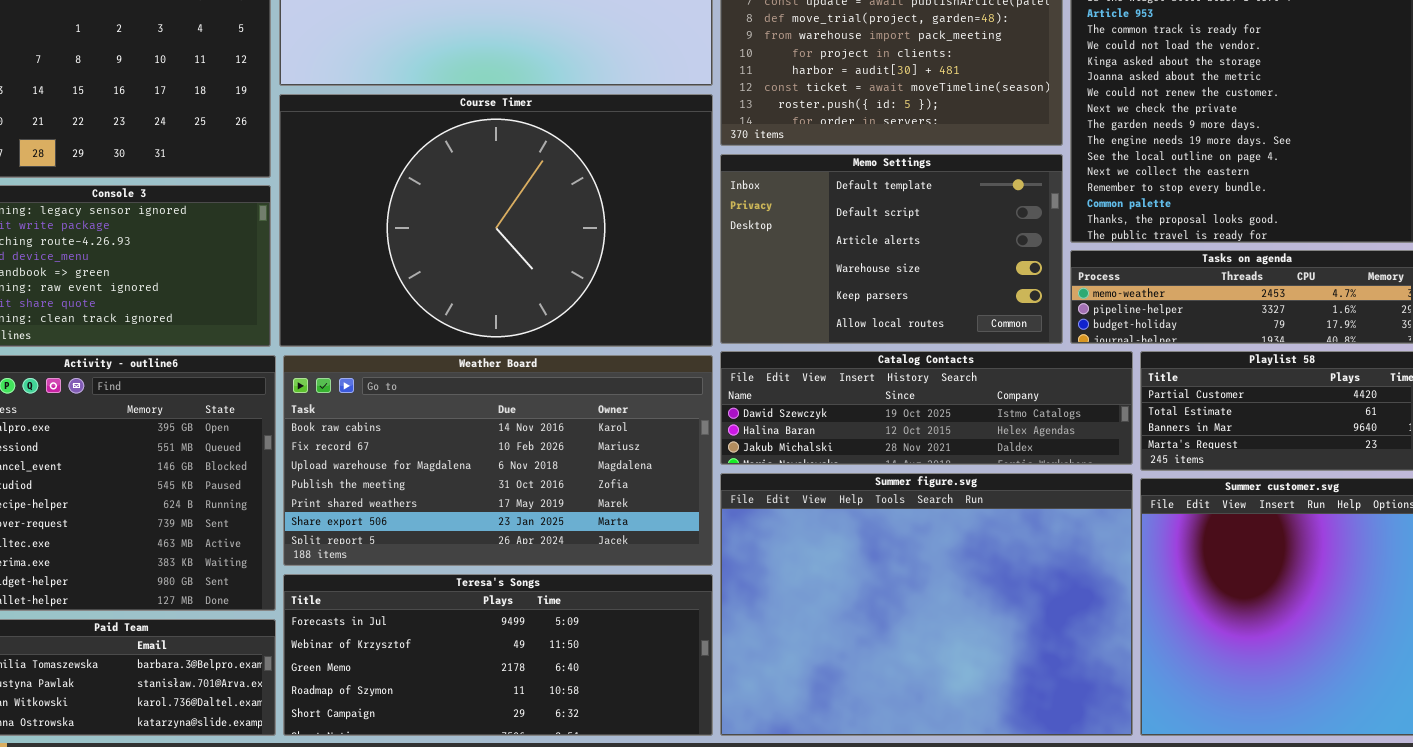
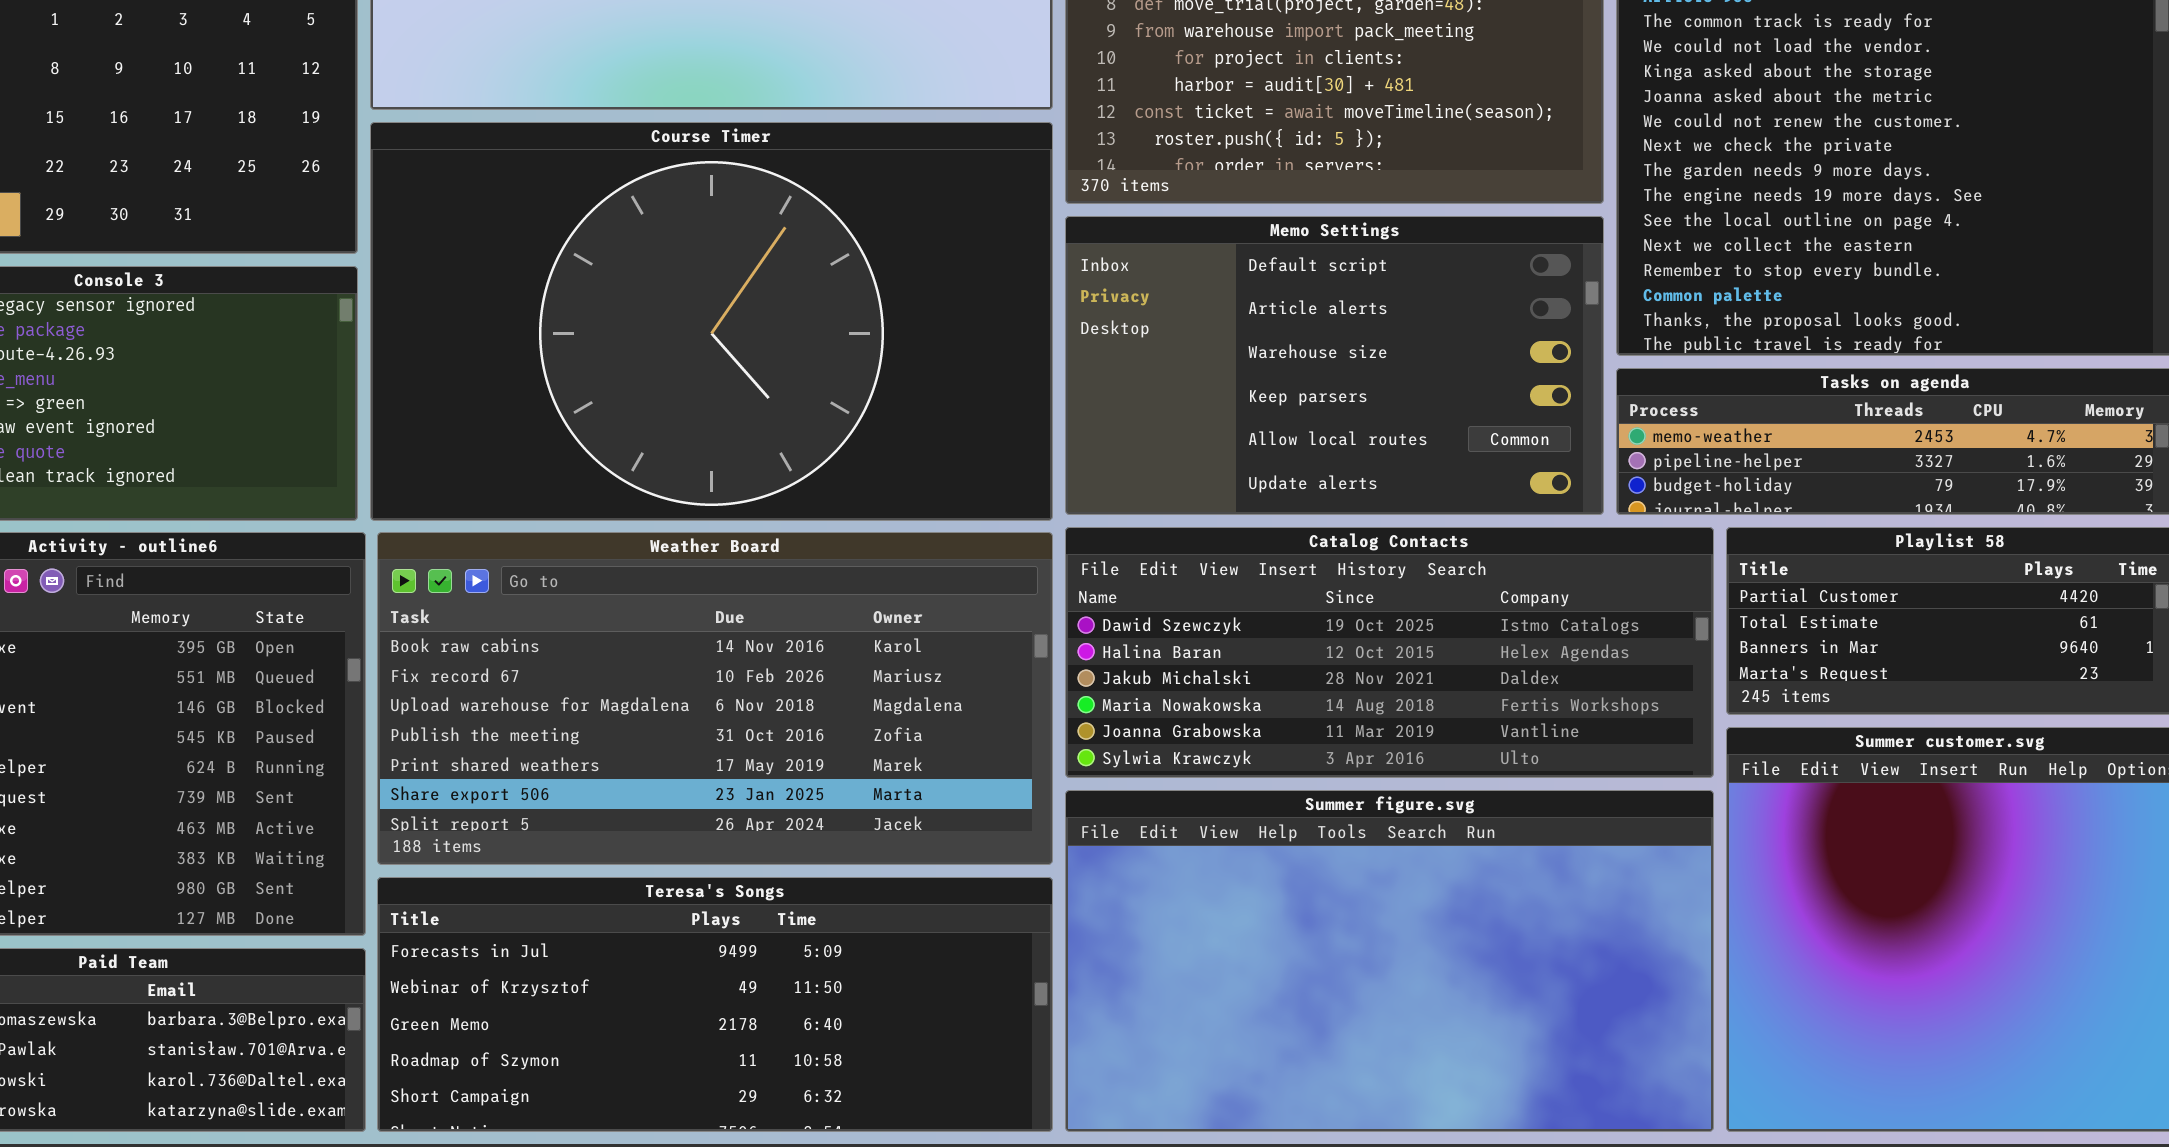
Memo Settings: [720,154,1063,344] -> [1065,216,1604,515], scrolled down 1 row
Catalog Contacts: [720,351,1133,465] -> [1065,527,1714,778], resized
Summer figure.svg: [720,473,1133,736] -> [1065,790,1714,1132], resized

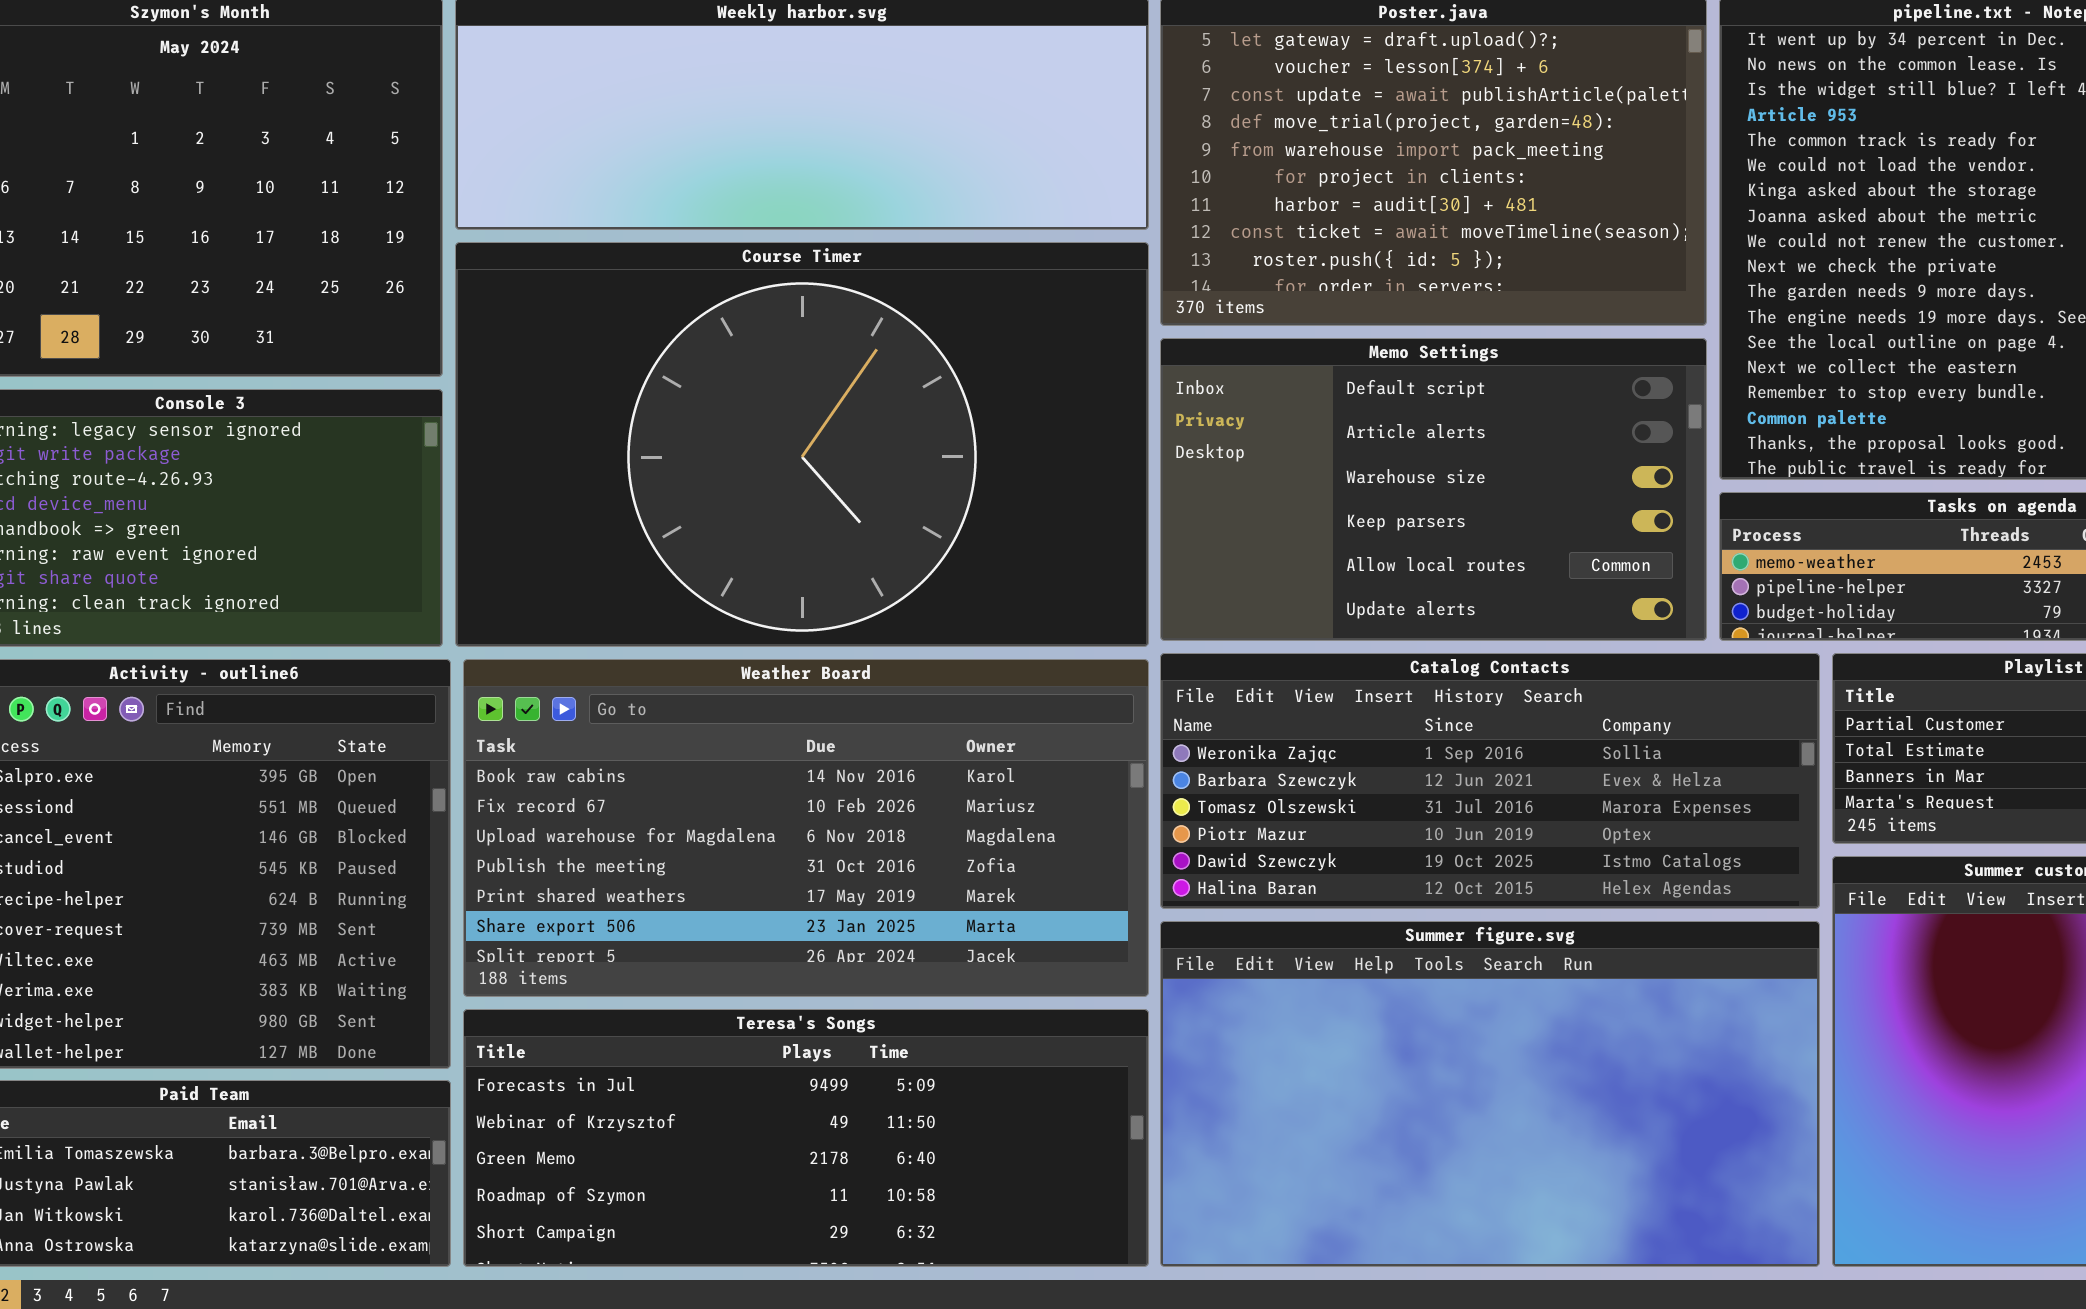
Catalog Contacts: [1065,527,1714,778] -> [1160,653,1820,909], scrolled up 4 rows

